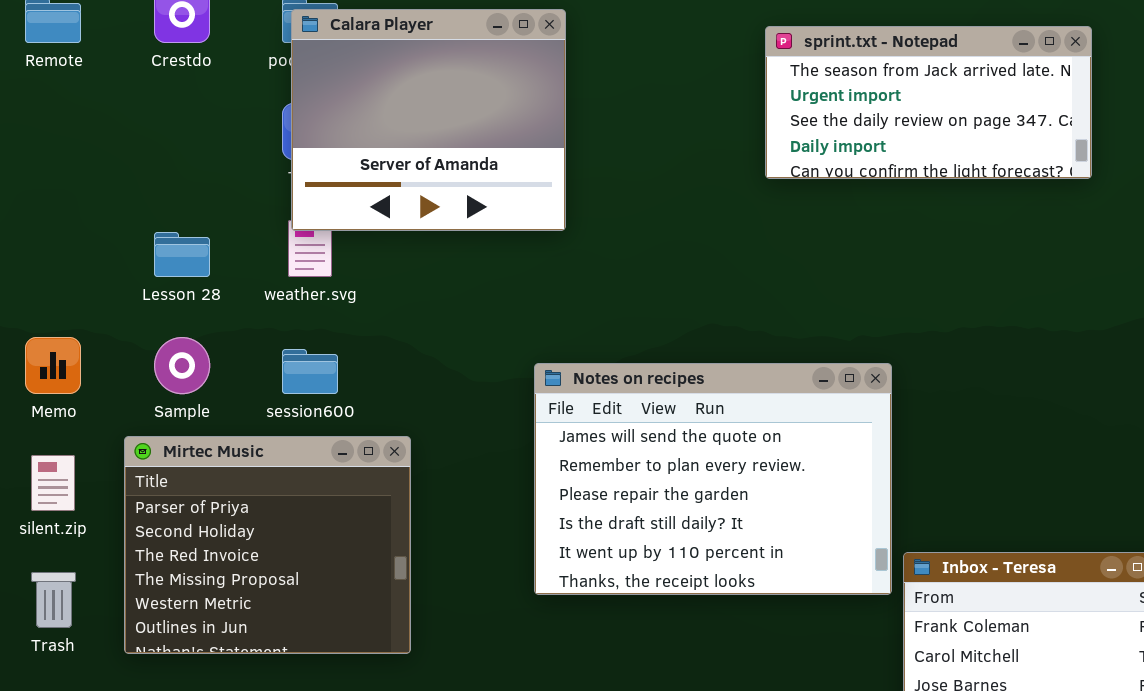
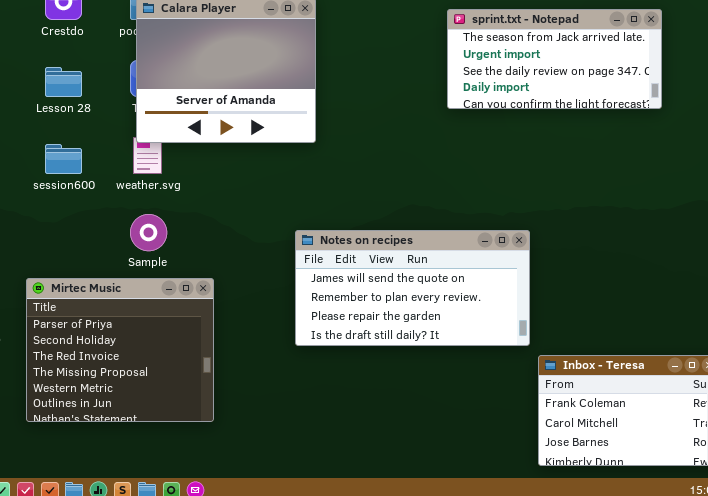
Lesson 28: [154,232,210,277] -> [45,67,82,97], moved
Sample: [154,337,210,394] -> [130,214,167,251], moved
session600: [282,349,338,394] -> [45,144,82,174], moved
Notes on recipes: [534,363,892,595] -> [295,230,530,346], resized

